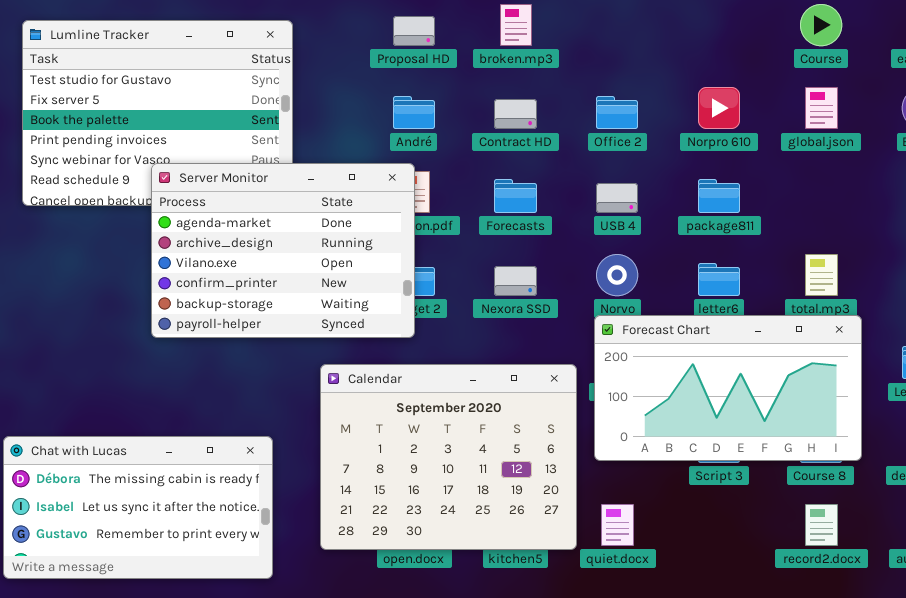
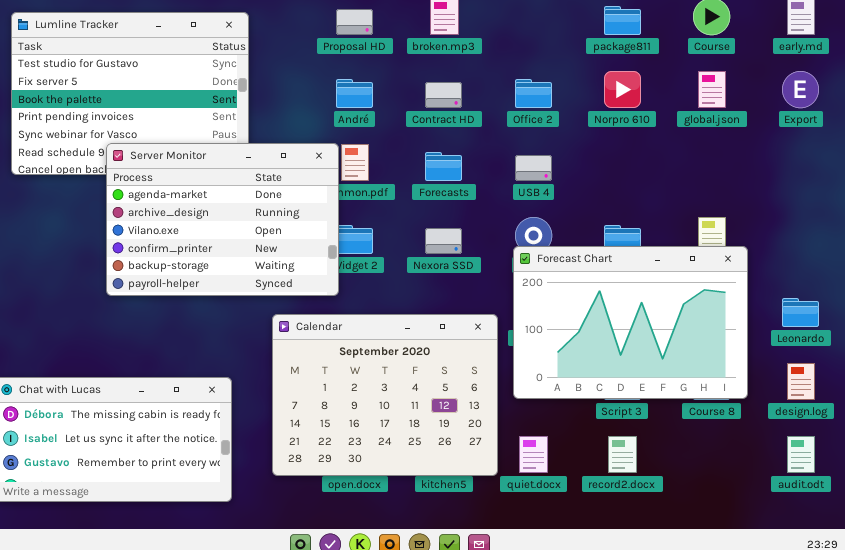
Server Monitor: [151,163,415,338] -> [106,143,339,296], moved
package811: [698,179,740,213] -> [604,6,641,35], moved
Forecast Chart: [594,315,862,461] -> [513,246,748,399], resized
record2.docx: [805,504,838,546] -> [608,436,637,473], moved

